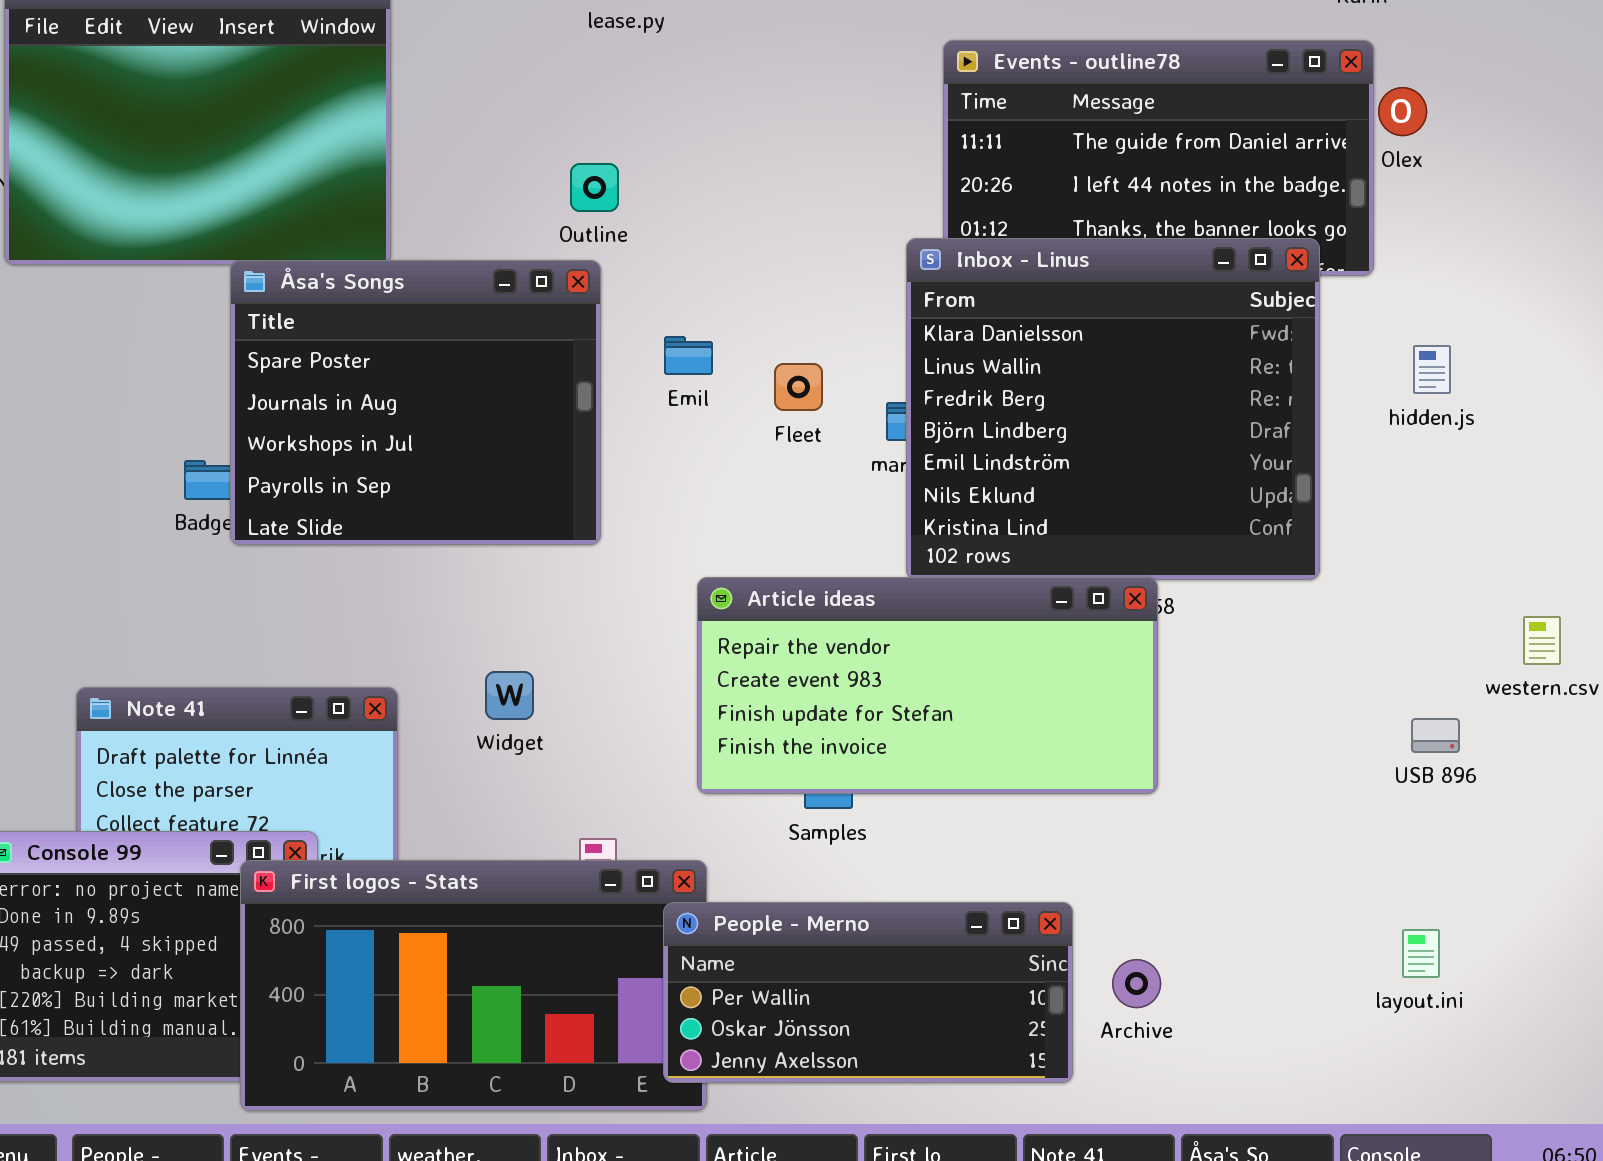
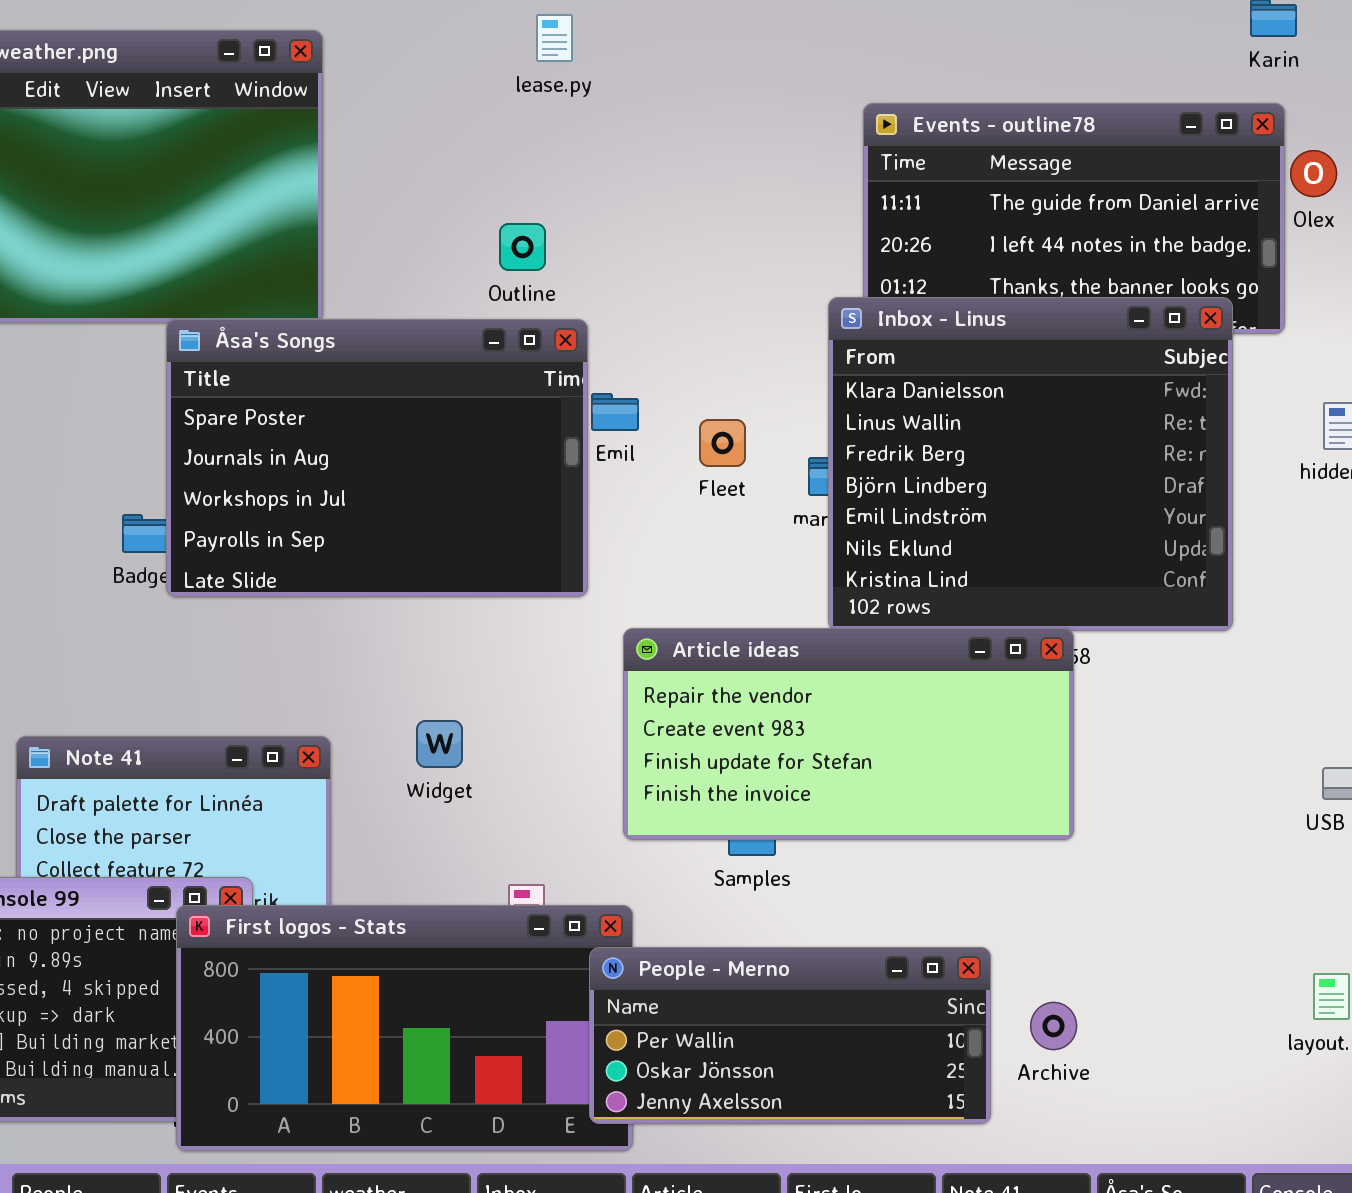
Åsa's Songs: [230,260,601,545] -> [166,319,588,597], resized

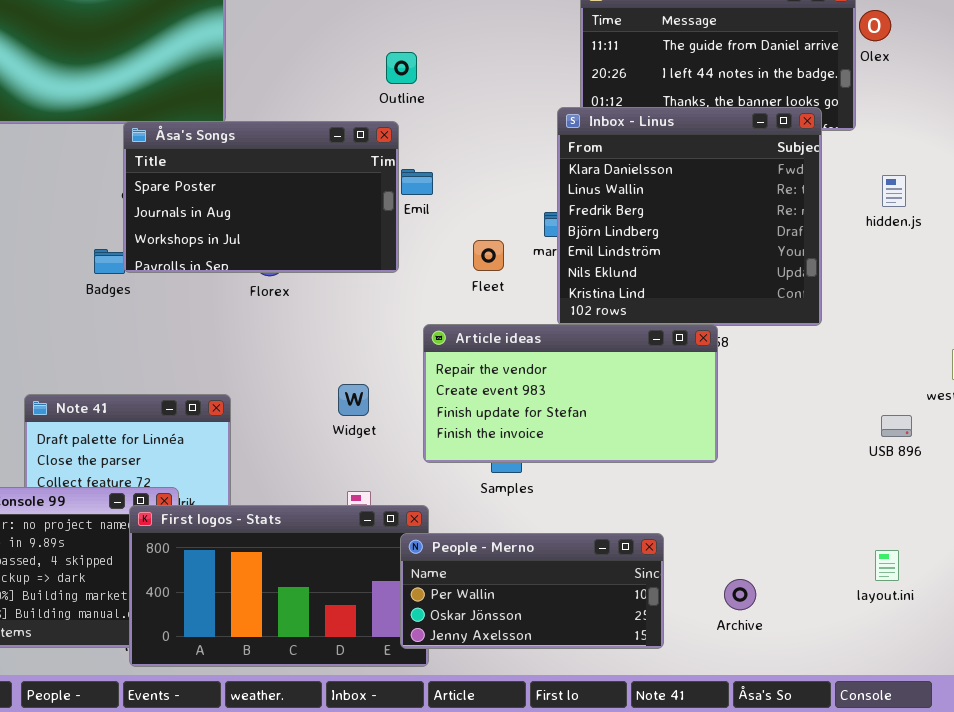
Outline: [499,223,546,271] -> [386,52,417,84], moved
Åsa's Songs: [166,319,588,597] -> [123,121,399,273], resized
Fleet: [699,419,746,467] -> [473,240,504,271], moved
Widget: [416,720,463,768] -> [338,384,369,416], moved
Archive: [1030,1002,1077,1050] -> [724,579,756,610], moved

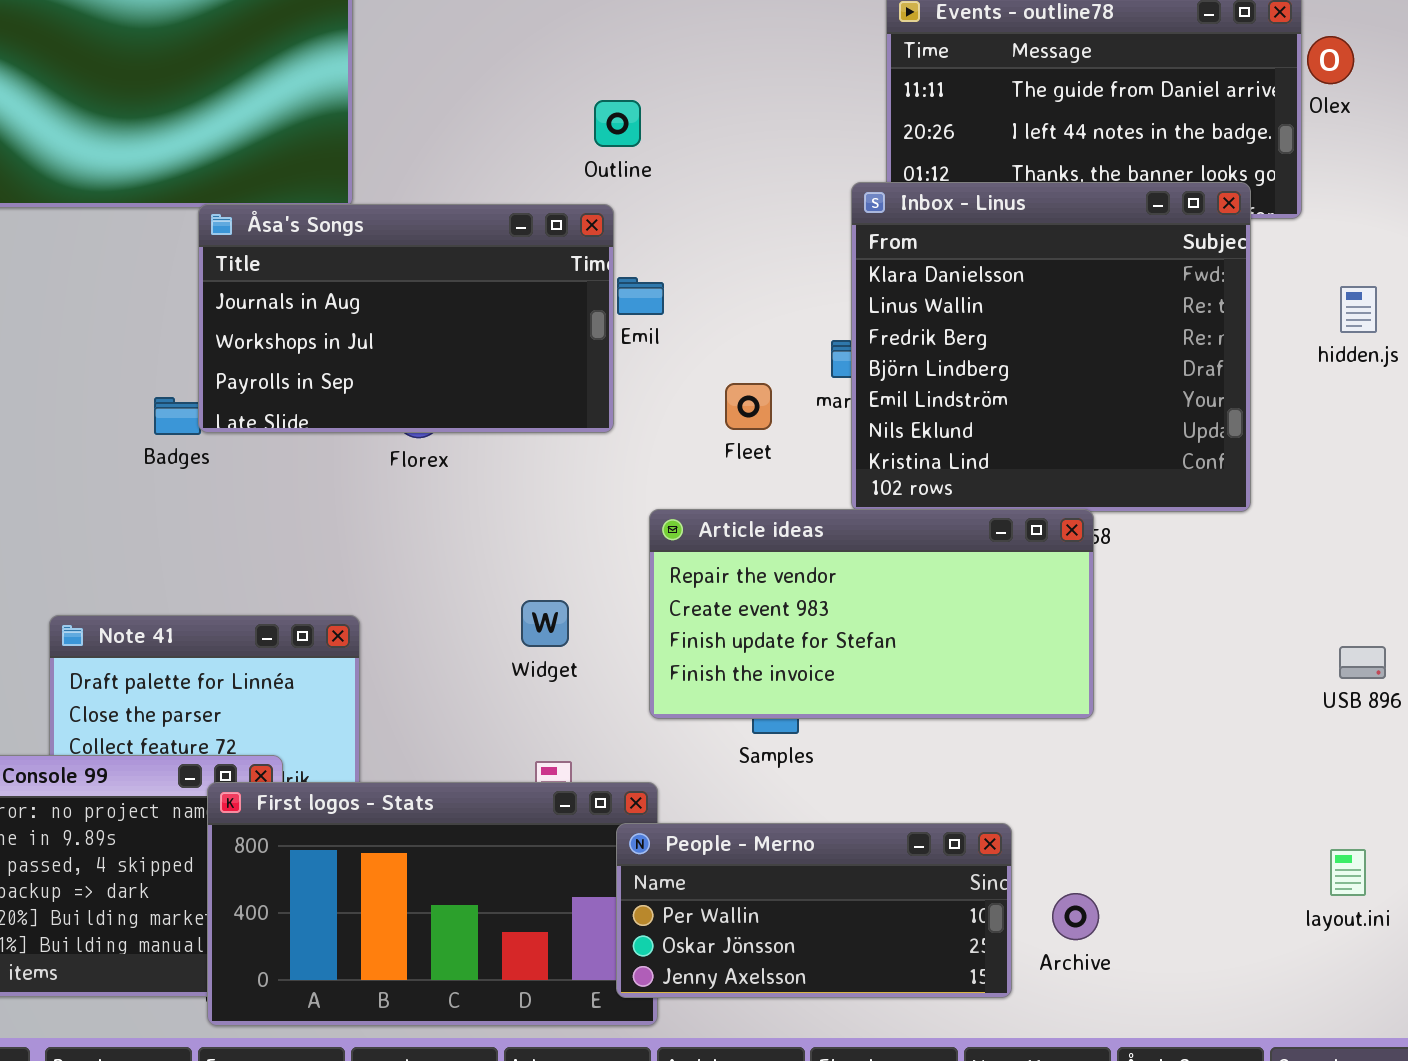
Åsa's Songs: [123,121,399,273] -> [198,204,614,433], scrolled down 1 row
Archive: [724,579,756,610] -> [1052,893,1099,940], moved

